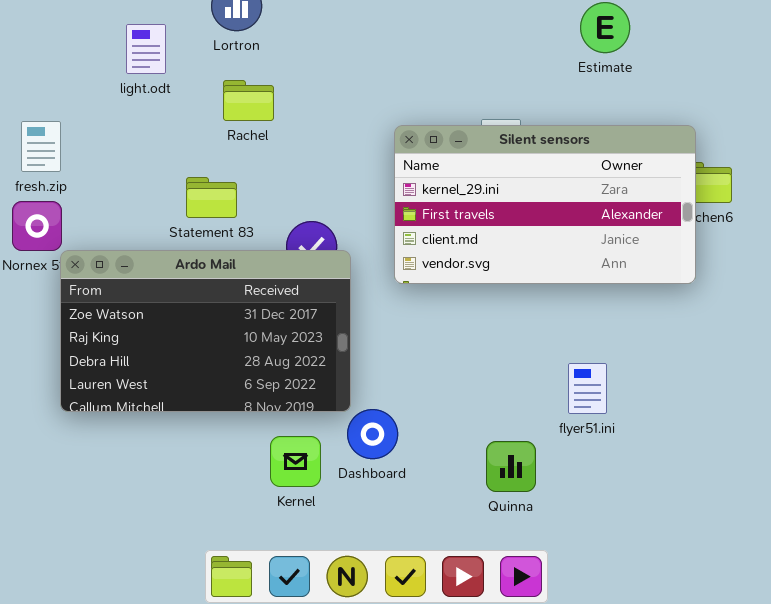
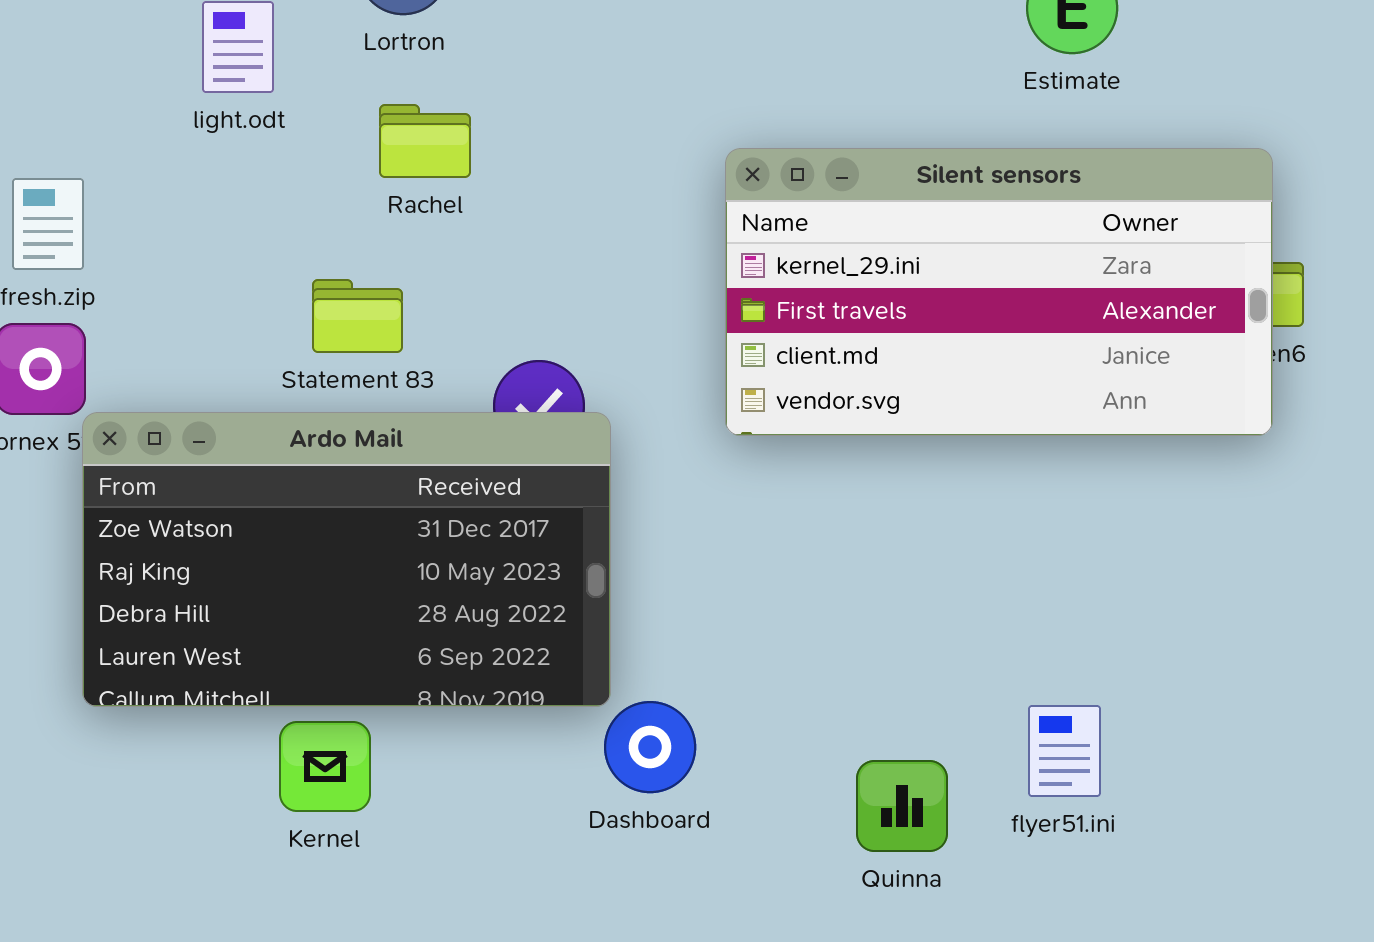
Silent sensors: [394,125,696,284] -> [725,148,1273,436], moved
flyer51.ini: [568,363,607,414] -> [1028,705,1101,797], moved
Kernel: [270,436,321,487] -> [279,721,371,812], moved

